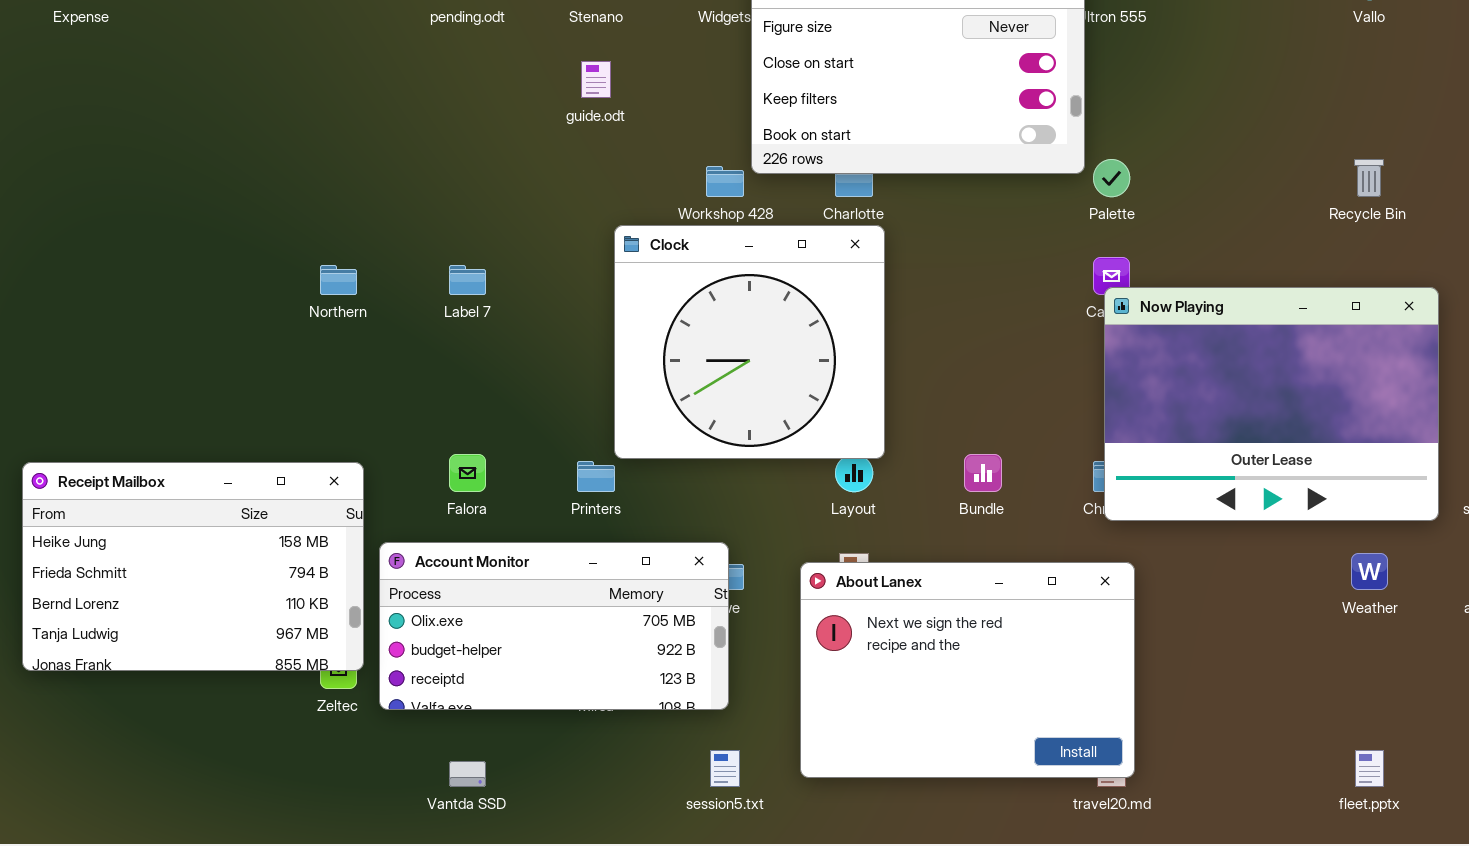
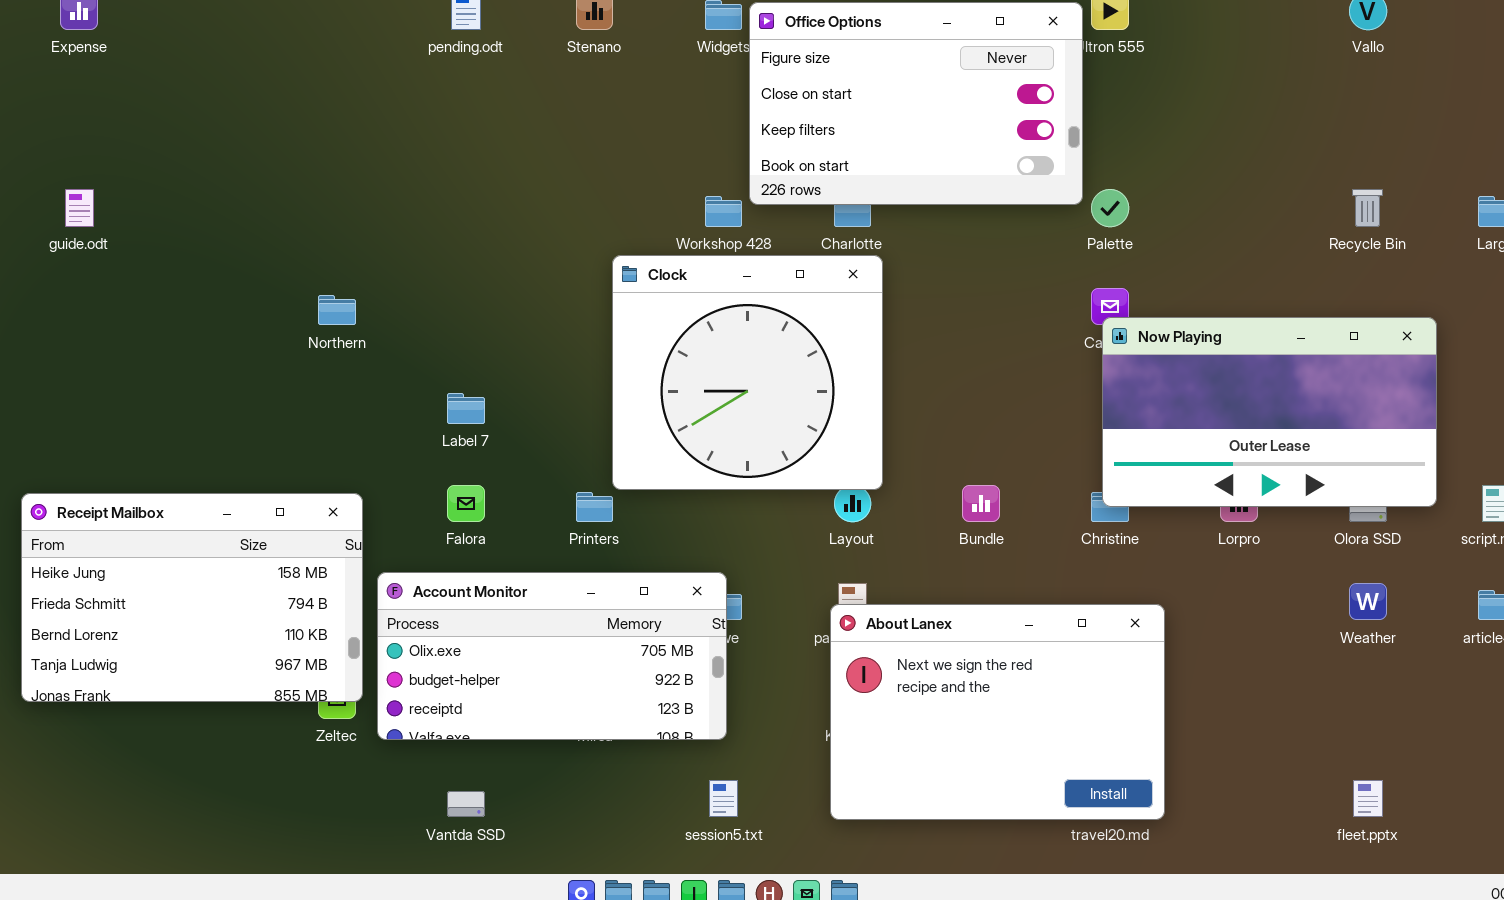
guide.odt: [581,61,611,98] -> [65,189,94,227], moved
Label 7: [449,265,486,295] -> [447,393,485,424], moved
Now Playing: [1104,287,1439,521] -> [1102,317,1437,507], resized
About Lanex: [800,562,1135,778] -> [830,604,1165,820], moved

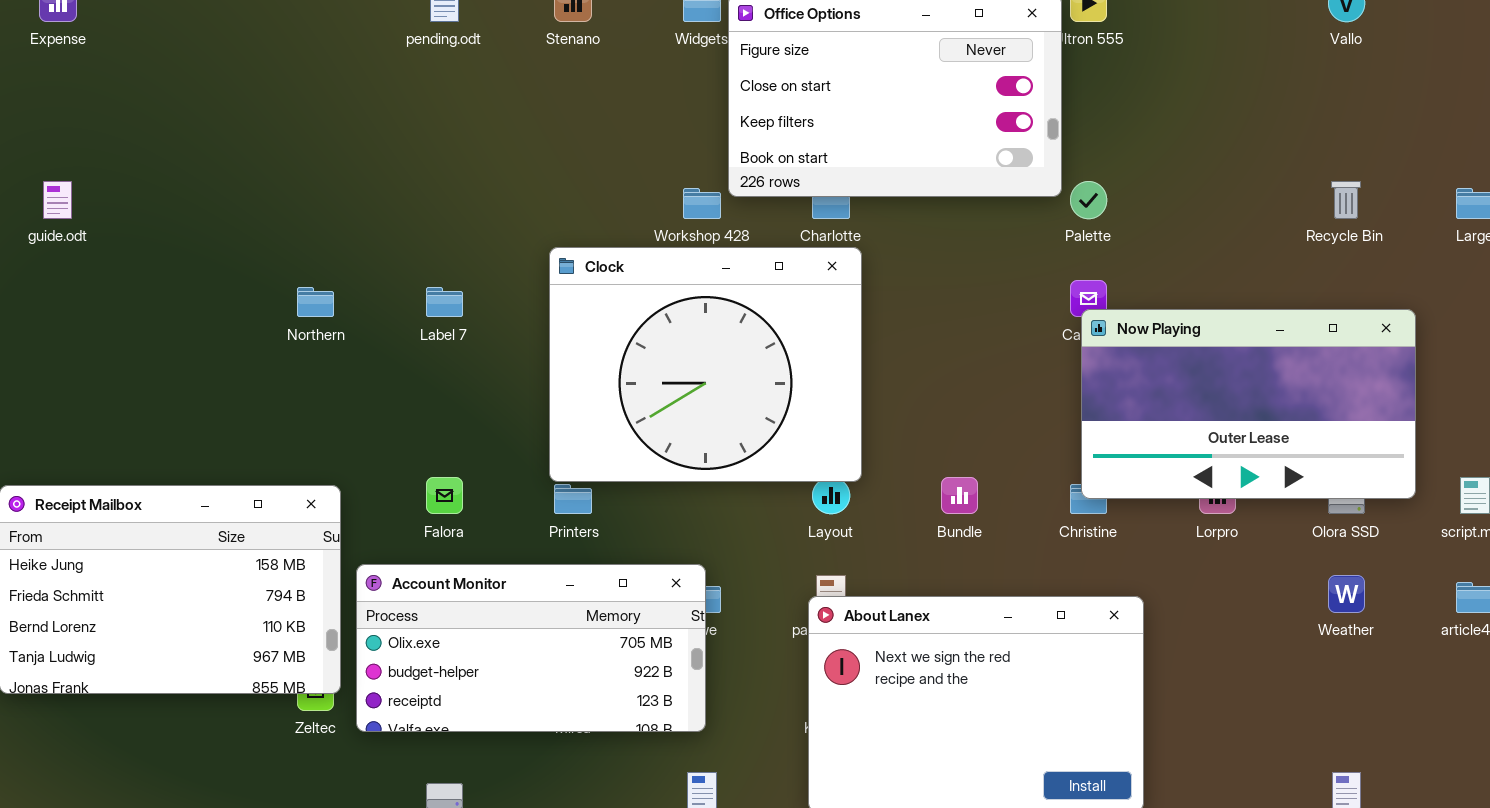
Clock: [612,255,883,490] -> [549,247,862,482], resized
Label 7: [447,393,485,424] -> [426,287,463,317], moved

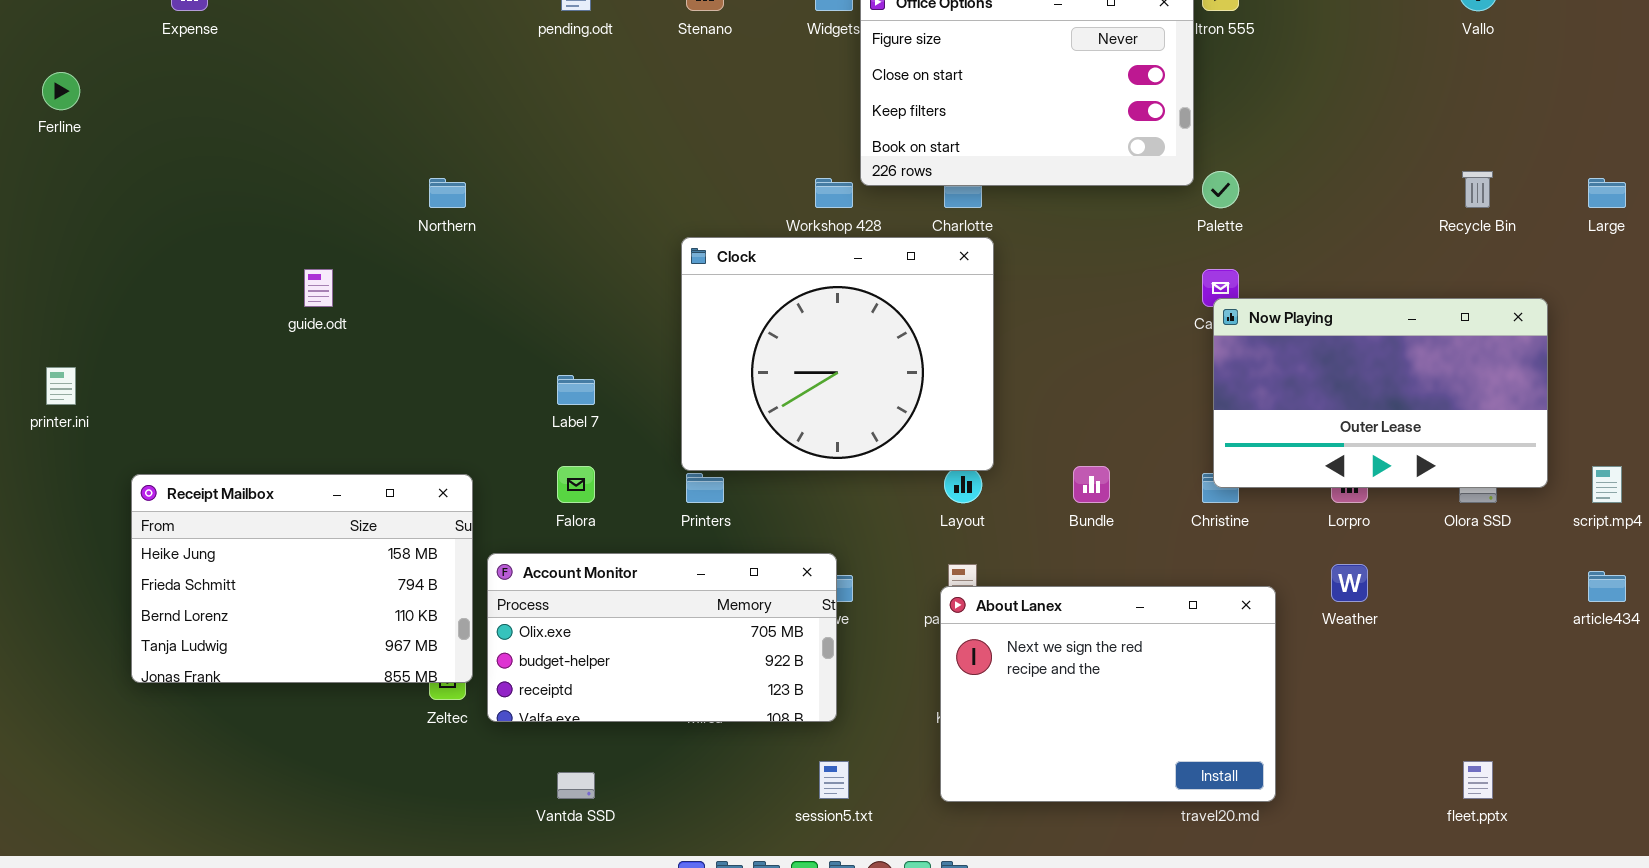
guide.odt: [43,181,72,219] -> [304,269,333,307], moved
Northern: [297,287,334,317] -> [429,178,466,208], moved
Label 7: [426,287,463,317] -> [557,375,595,405], moved
Weather: [1328,575,1365,613] -> [1331,564,1368,602], moved

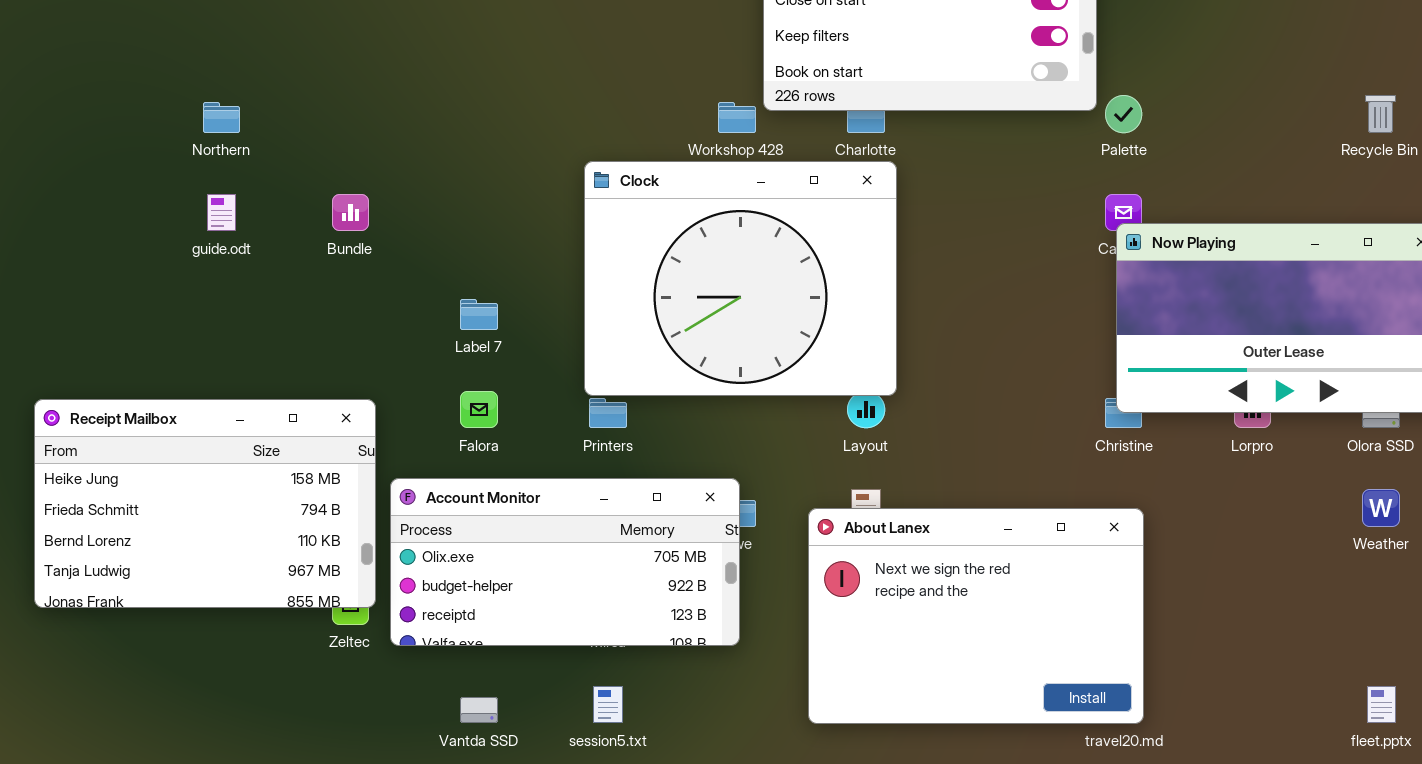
Northern: [429,178,466,208] -> [203,102,240,133], moved
Bundle: [1073,466,1110,503] -> [332,194,369,231], moved
Weather: [1331,564,1368,602] -> [1362,489,1400,527], moved
About Lanex: [940,586,1276,802] -> [808,508,1144,724], moved
session5.txt: [819,761,849,799] -> [593,686,623,723], moved

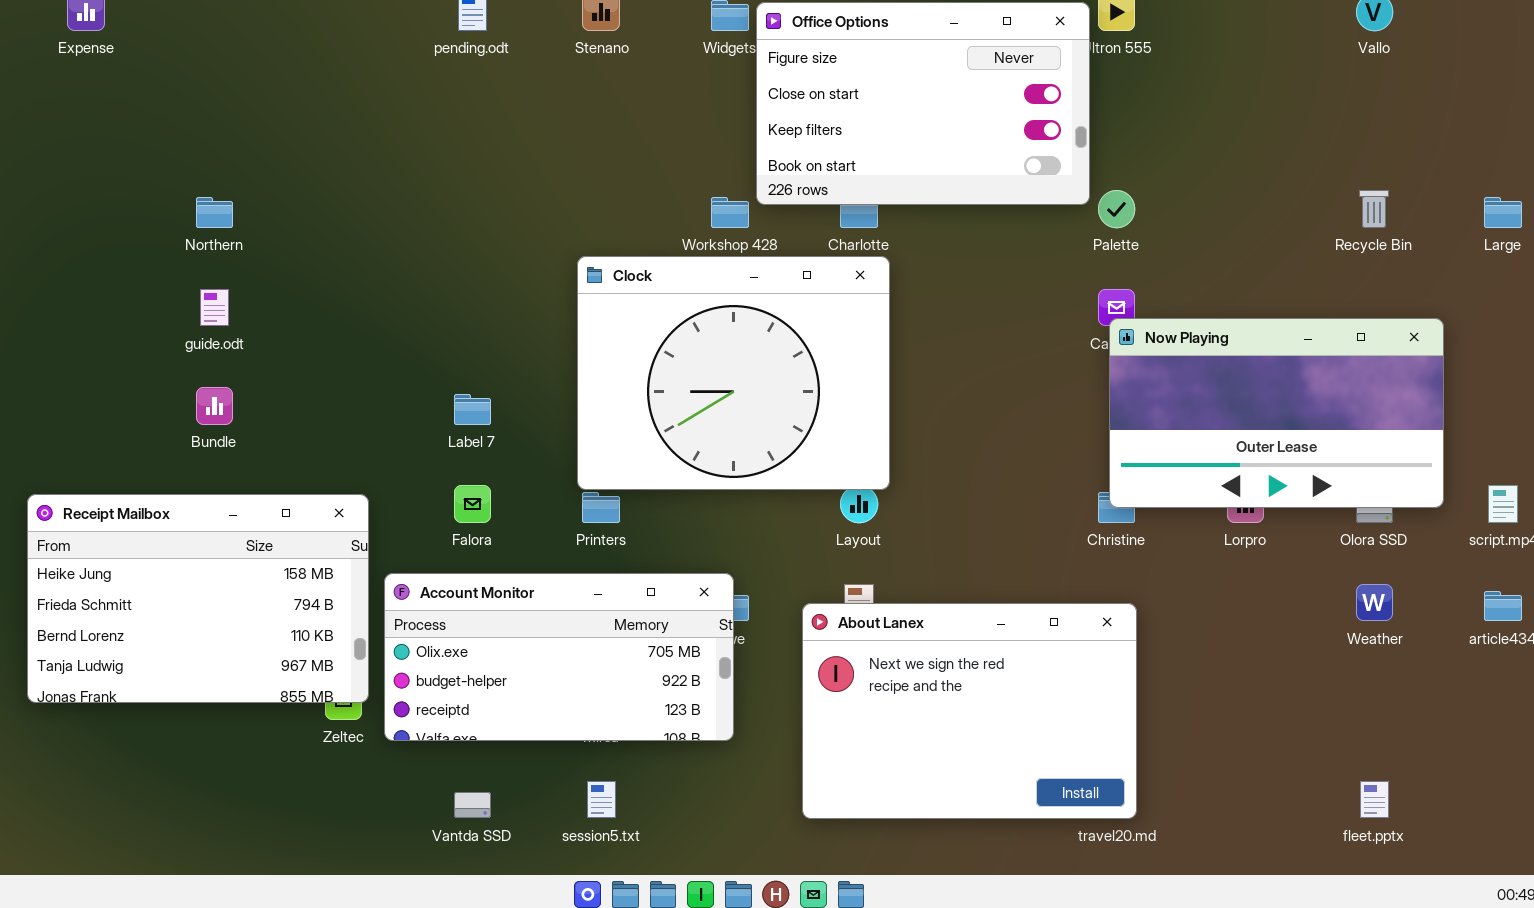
Bundle: [332,194,369,231] -> [196,387,233,425], moved

